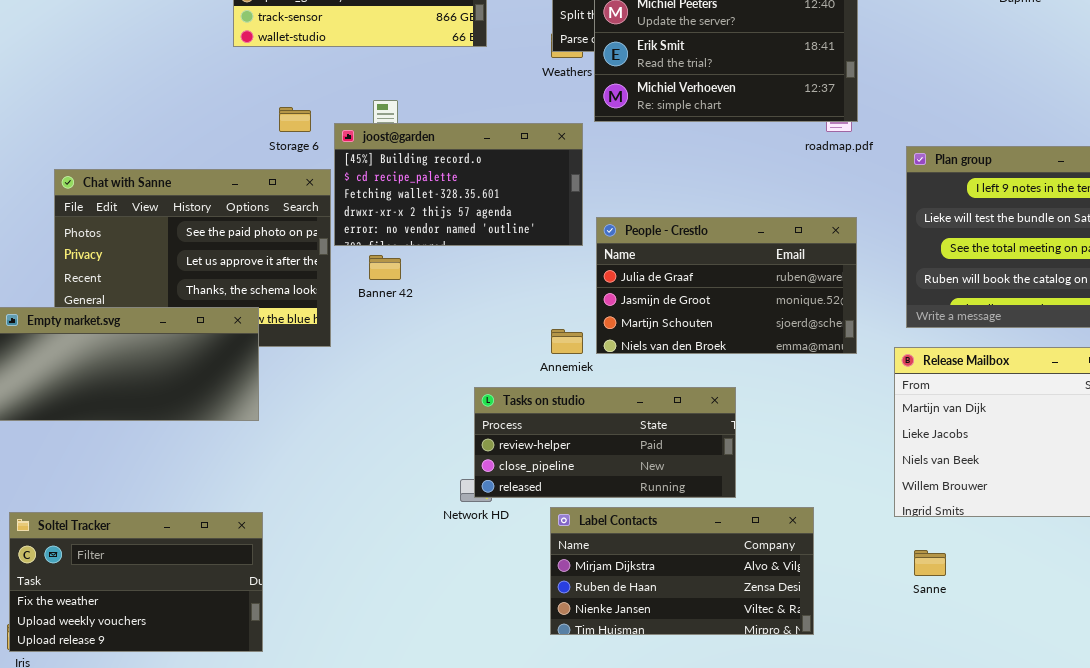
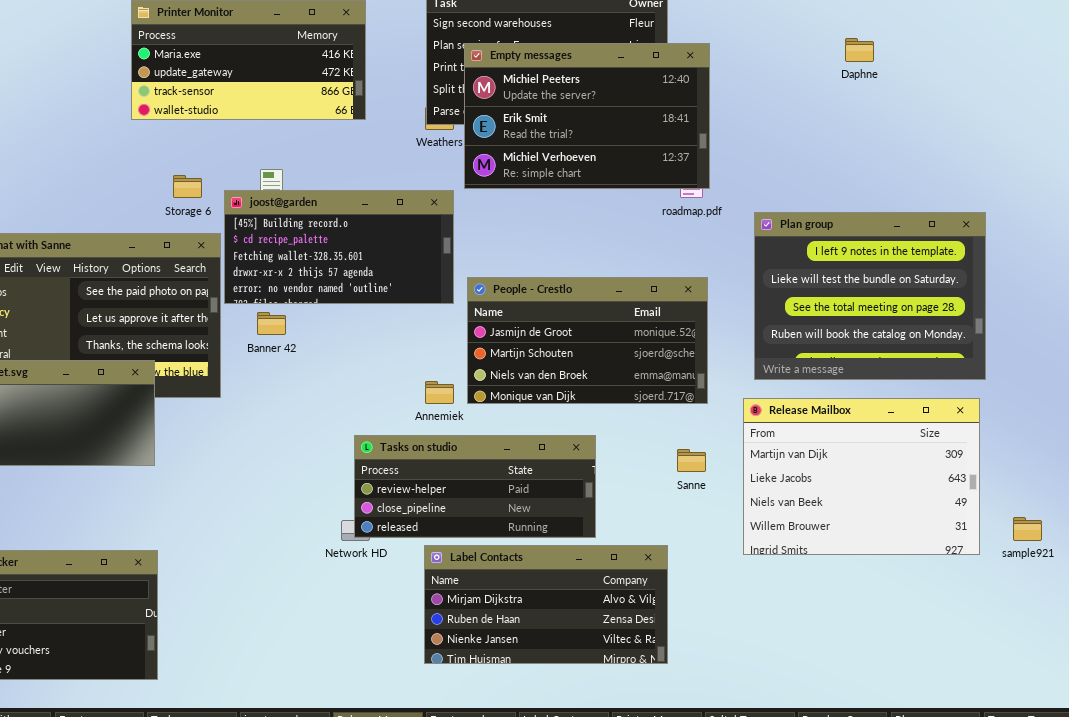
People - Crestlo: [596,217,857,354] -> [467,277,708,404], scrolled down 1 row
Sanne: [914,550,946,576] -> [677,449,706,472], moved

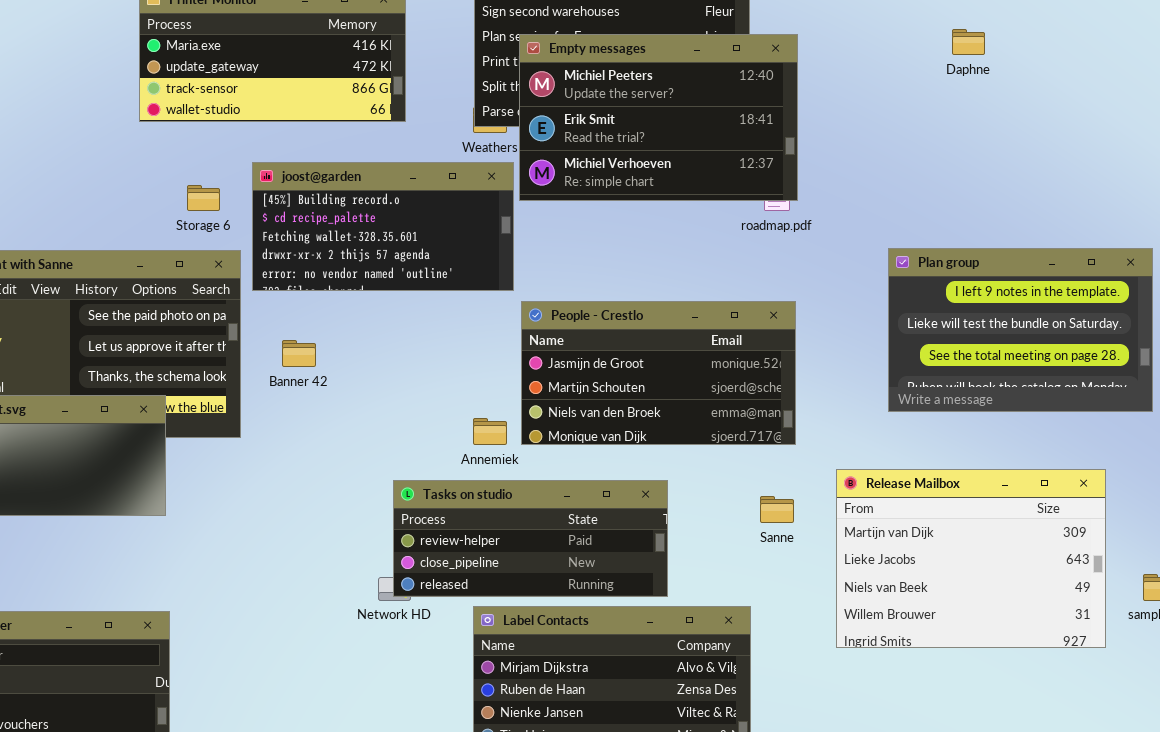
joost@garden: [224,190,454,304] -> [252,162,514,291], moved
Plan group: [754,212,986,380] -> [888,248,1153,412], moved, resized
Release Mailbox: [743,398,980,555] -> [836,469,1106,648], moved

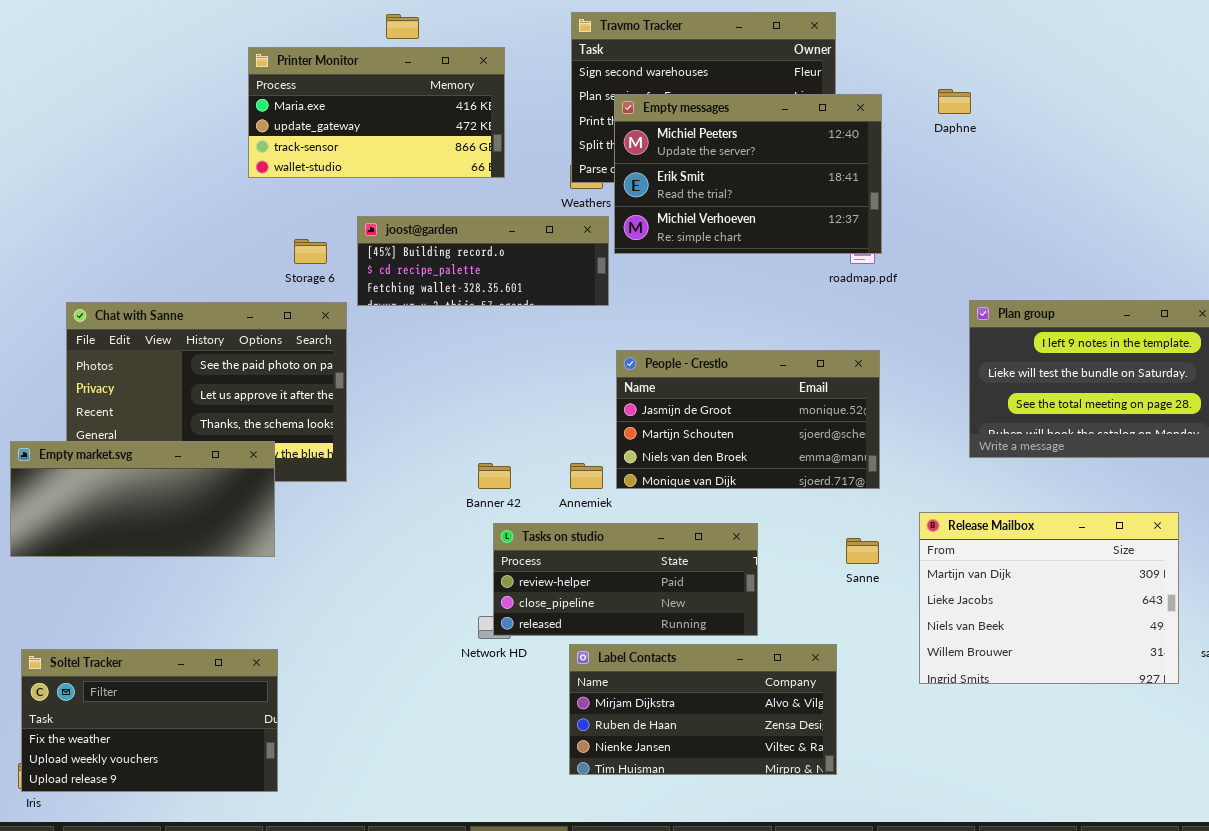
Daphne: [952,29,985,55] -> [938,89,971,114], moved
joost@garden: [252,162,514,291] -> [357,216,609,306], resized
Banner 42: [282,340,316,367] -> [478,463,511,489], moved

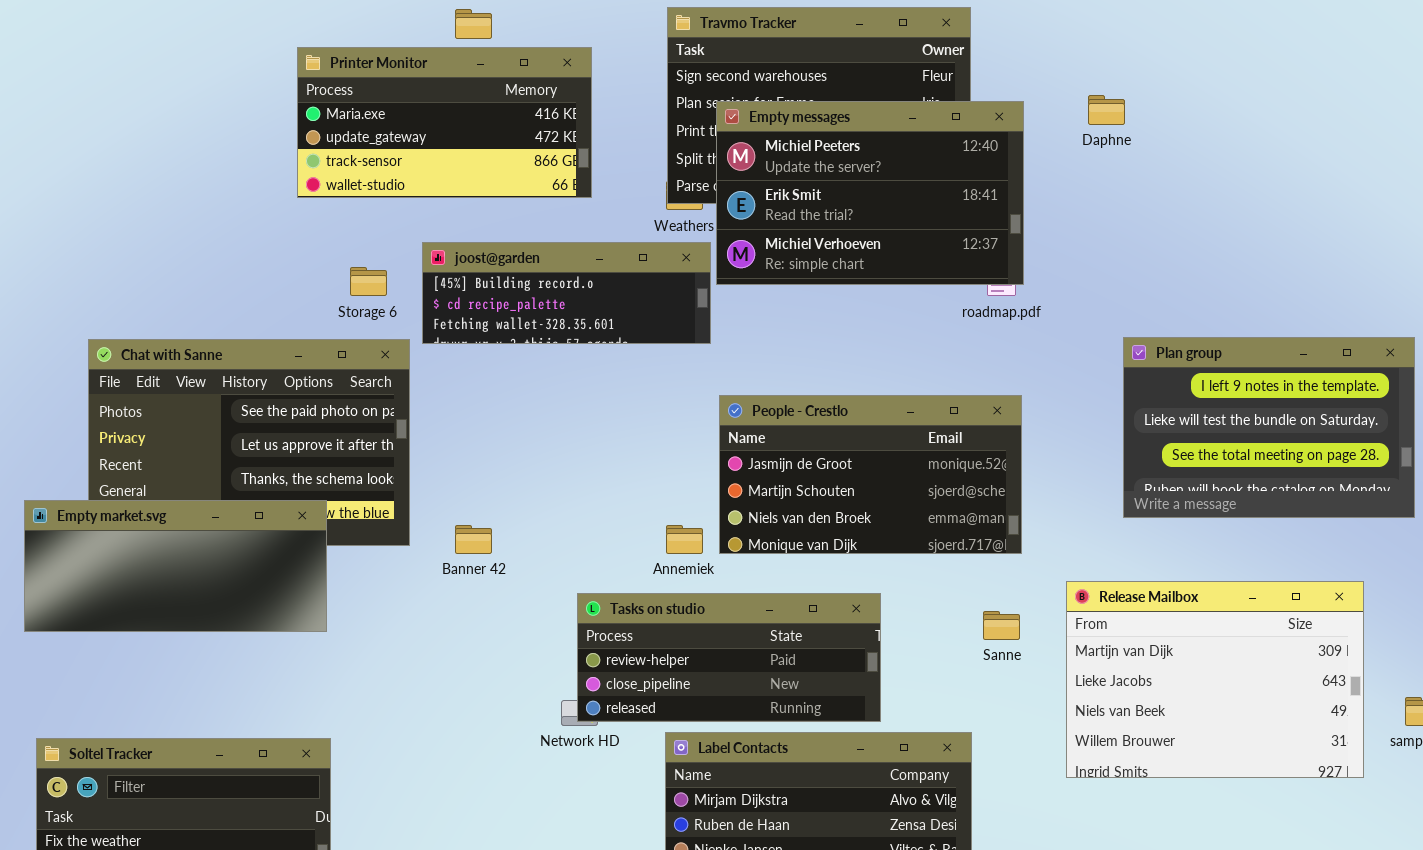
Banner 42: [478,463,511,489] -> [455,525,492,554], moved

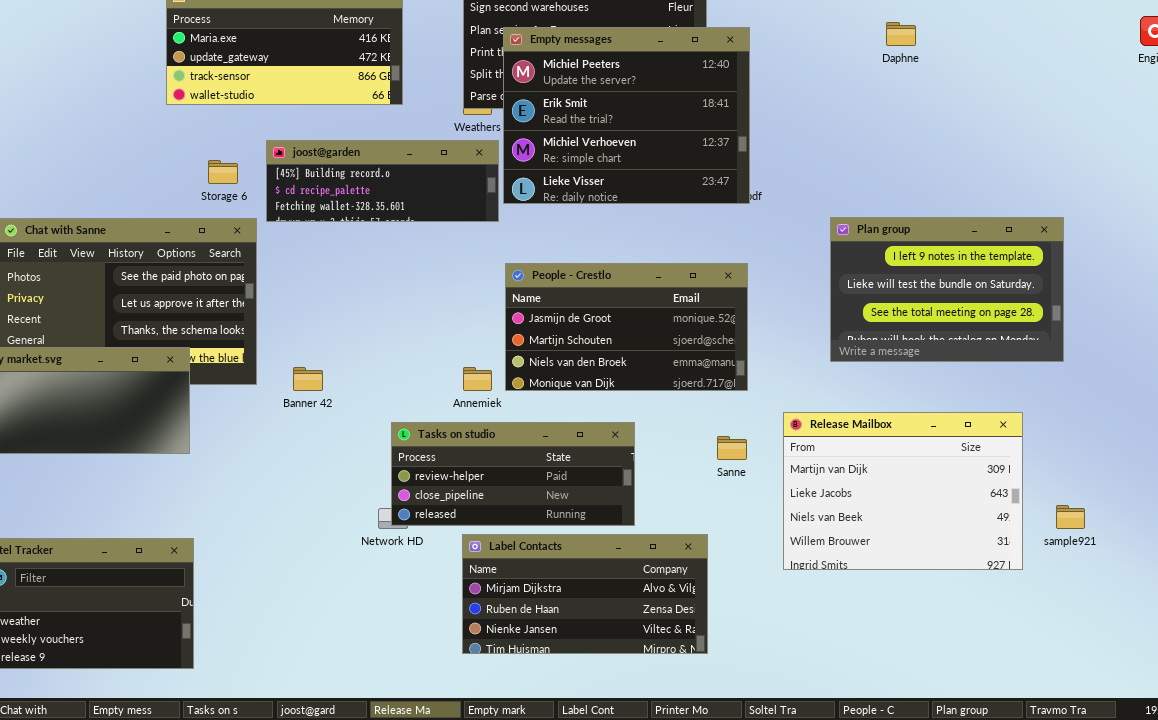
Daphne: [1088,95,1125,125] -> [886,22,916,46], moved
Empty messages: [716,101,1024,285] -> [503,27,750,204], resized

